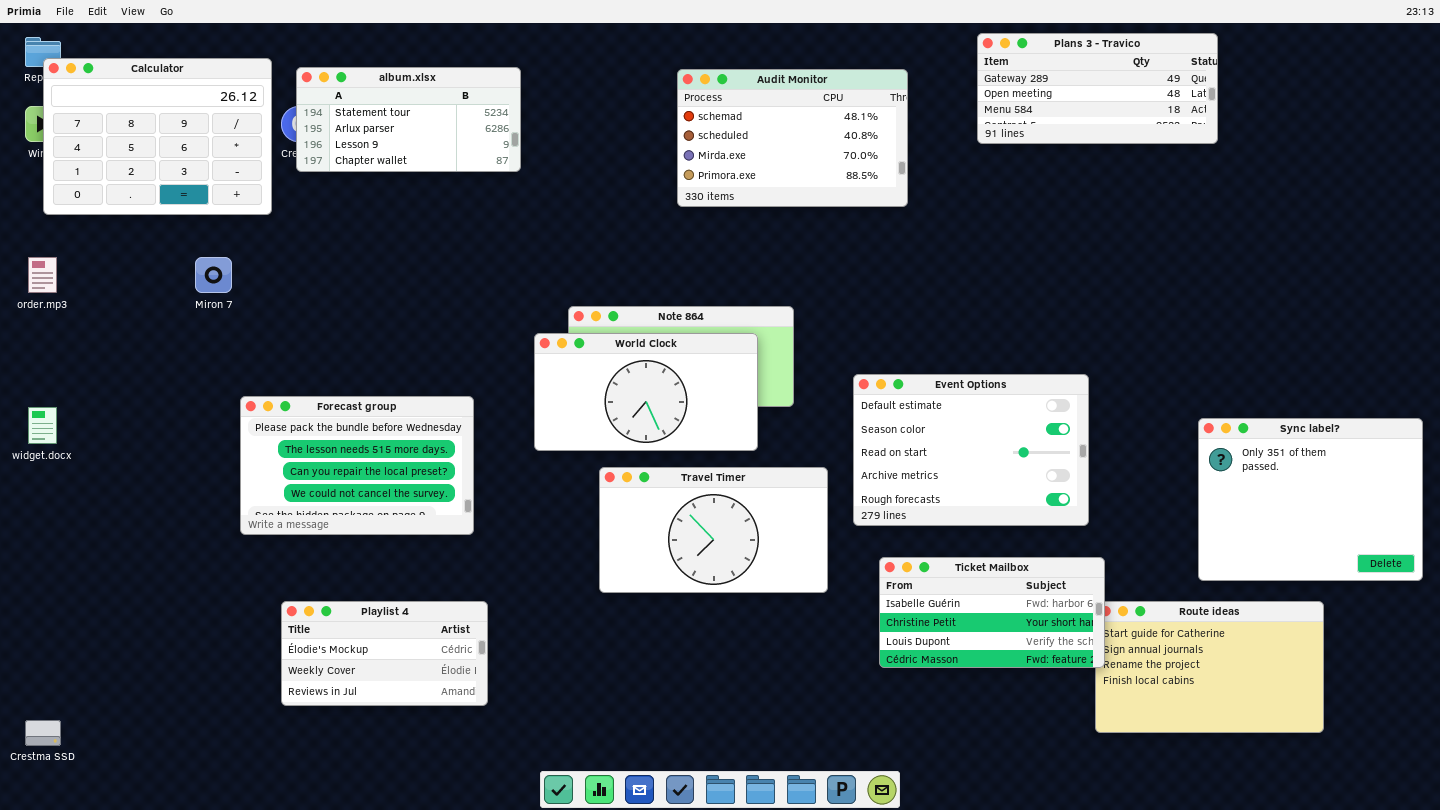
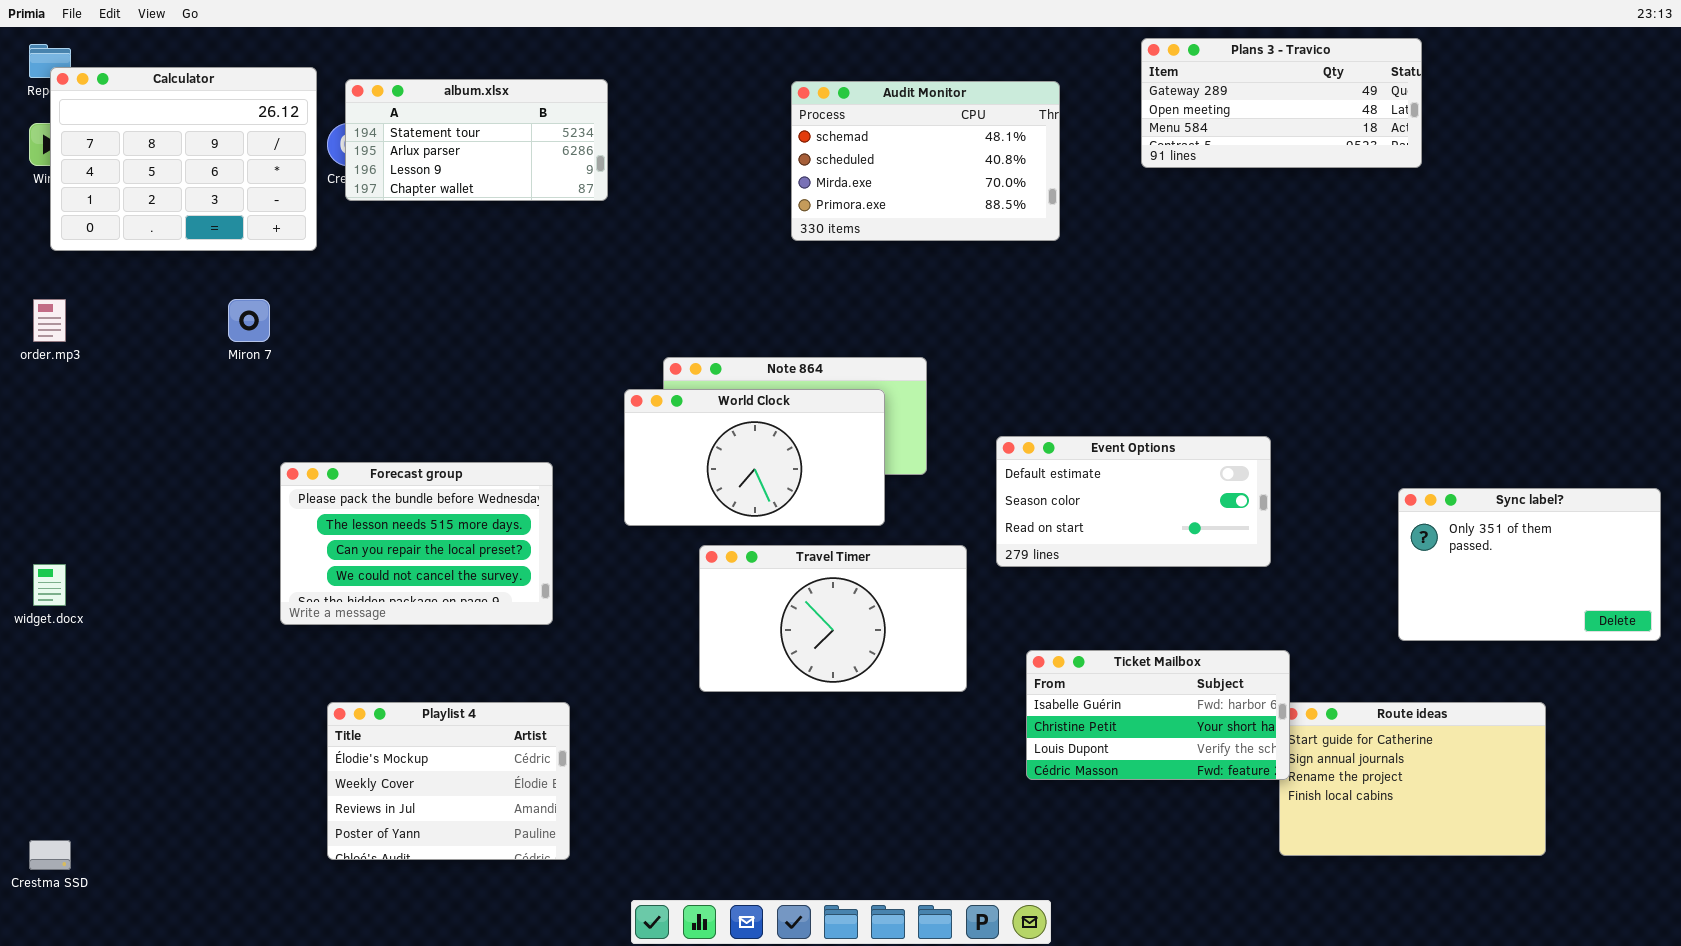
Event Options: [853,374,1089,526] -> [996,436,1271,567], resized
widget.docx: [28,407,57,444] -> [33,564,66,606], moved
Sync label?: [1198,418,1423,581] -> [1398,488,1661,641], resized
Playlist 4: [281,601,488,706] -> [327,702,570,860], resized

